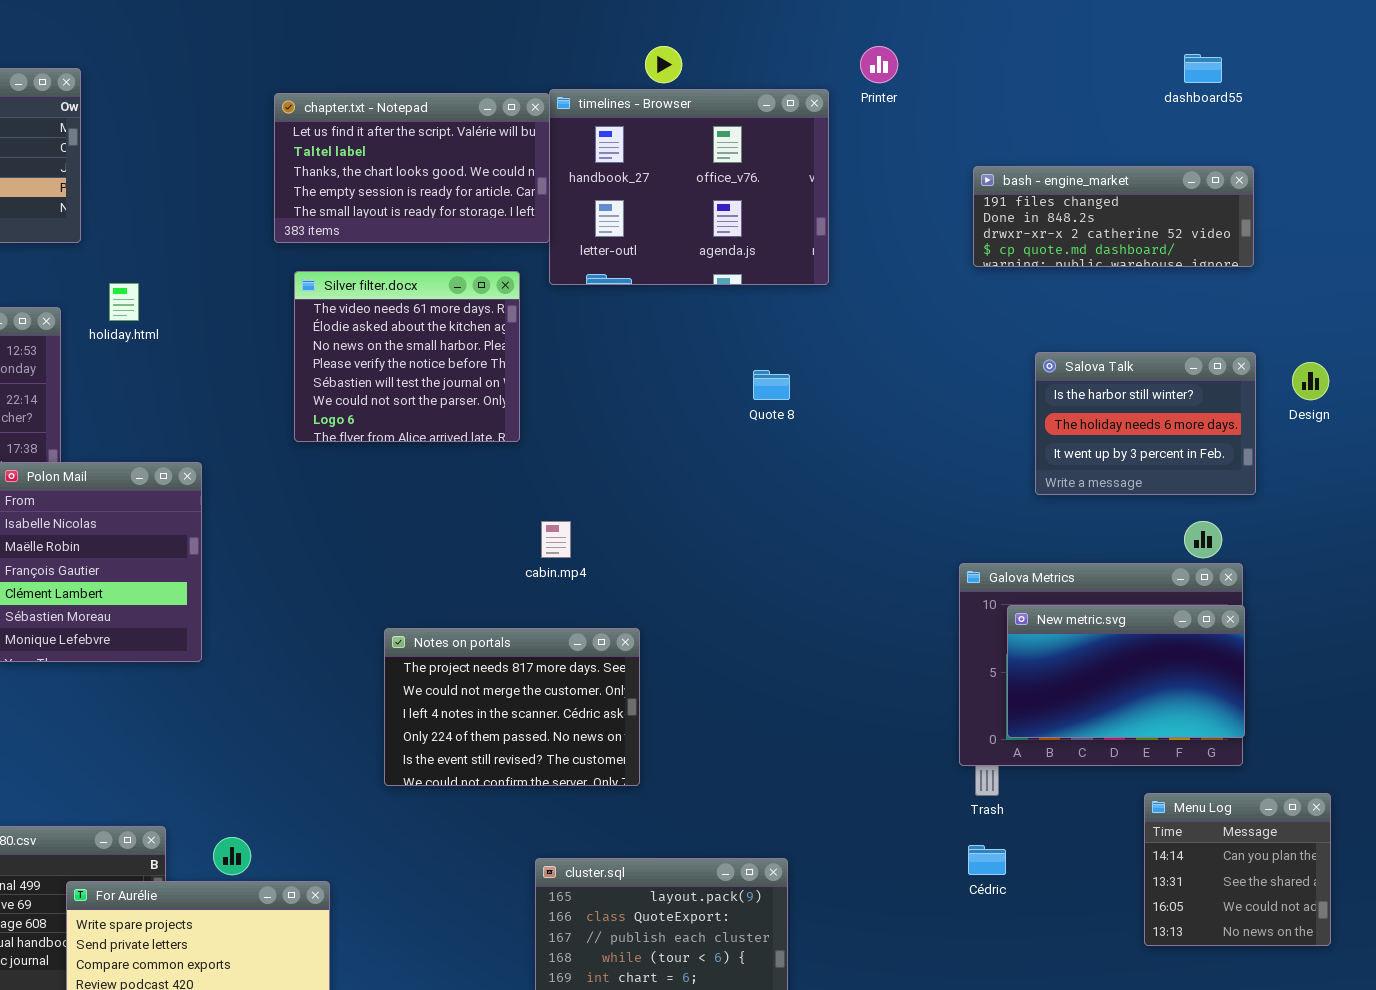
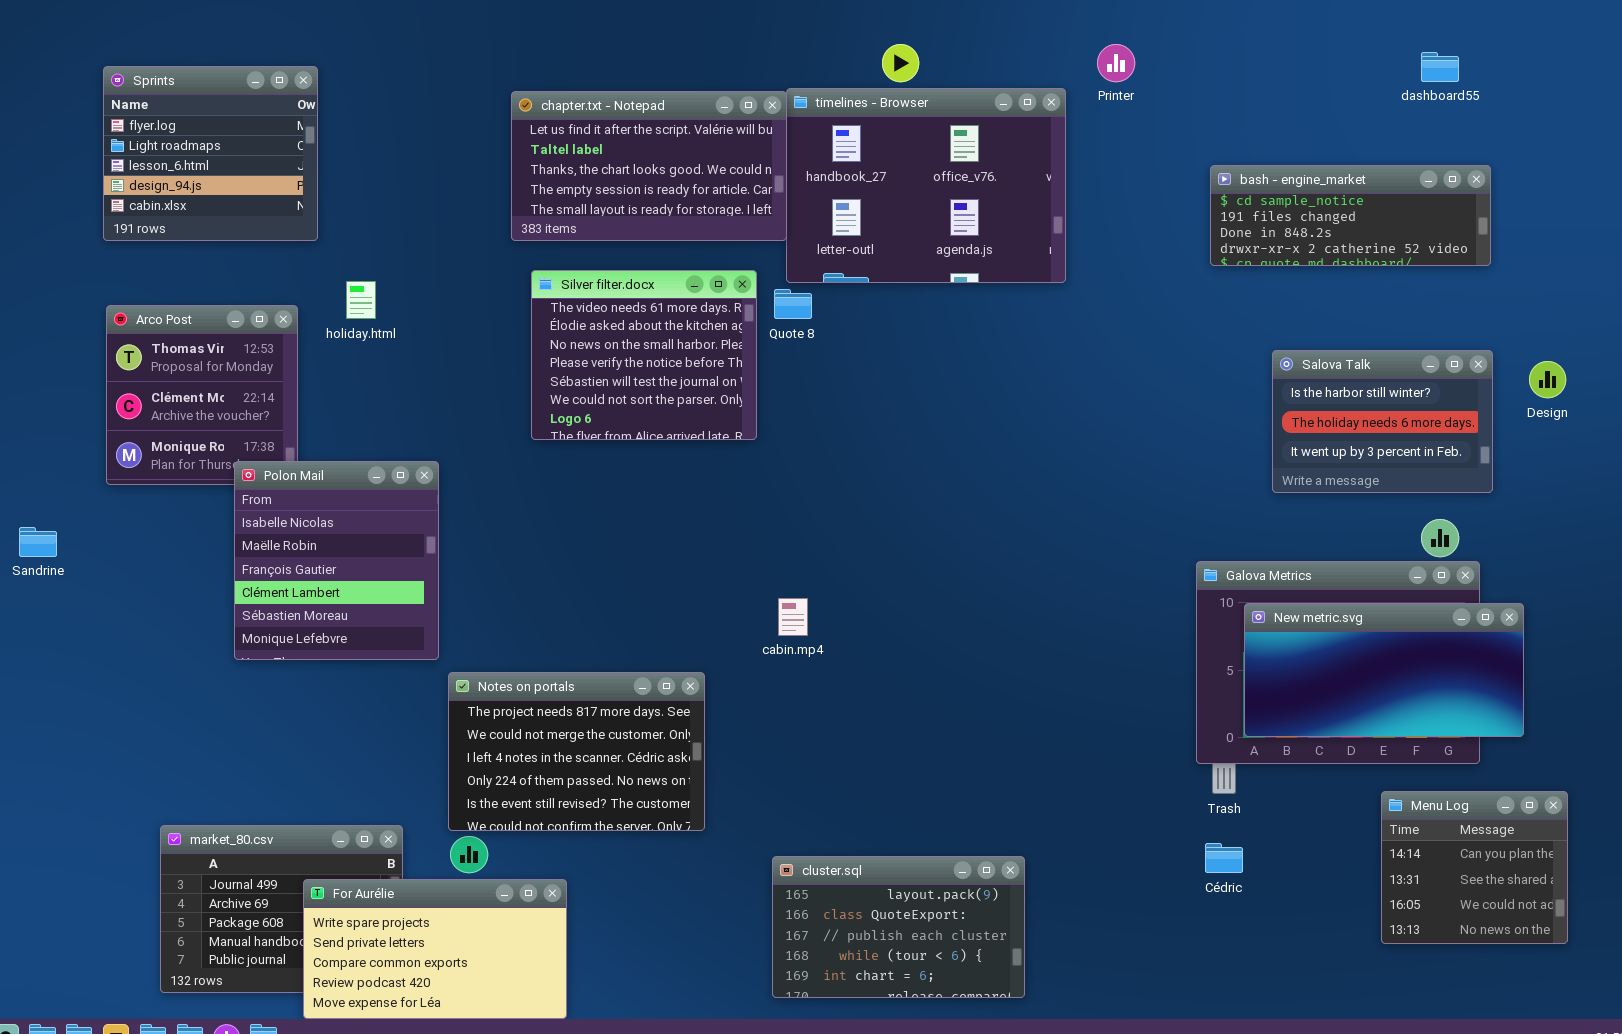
bash - engine_market: [973,166,1254,267] -> [1210,165,1491,266], scrolled up 1 row
Quote 8: [753,370,790,400] -> [774,289,812,319], moved
cabin.mp4: [541,521,571,558] -> [778,598,808,636], moved
New metric.svg: [1007,605,1245,738] -> [1244,603,1524,737], resized
Notes on portals: [384,628,640,786] -> [448,672,705,831], moved

